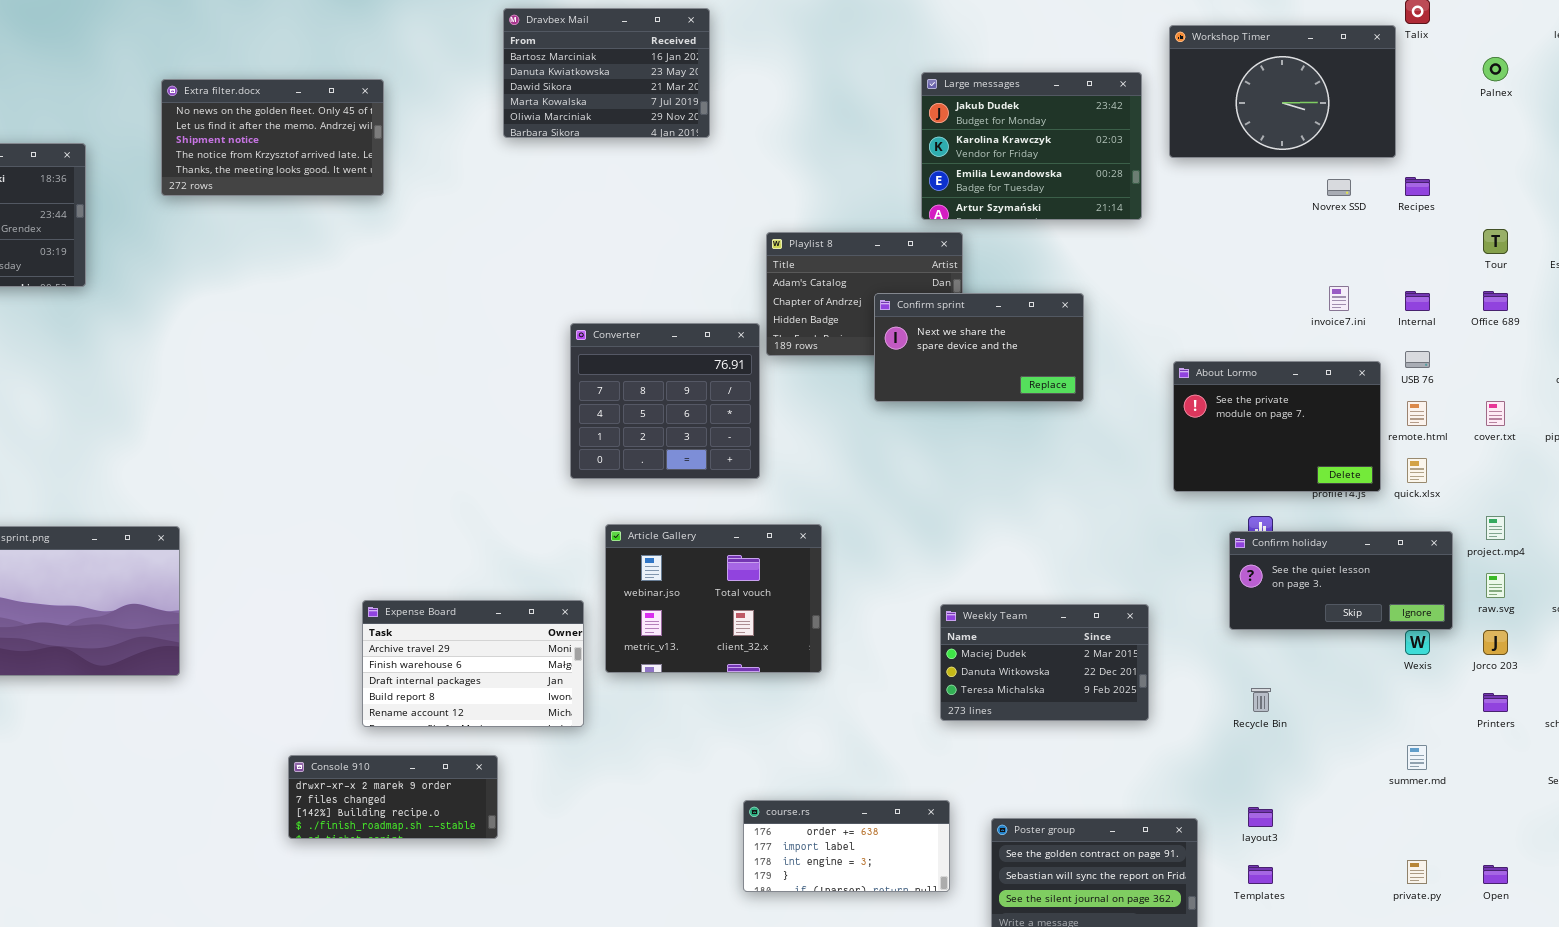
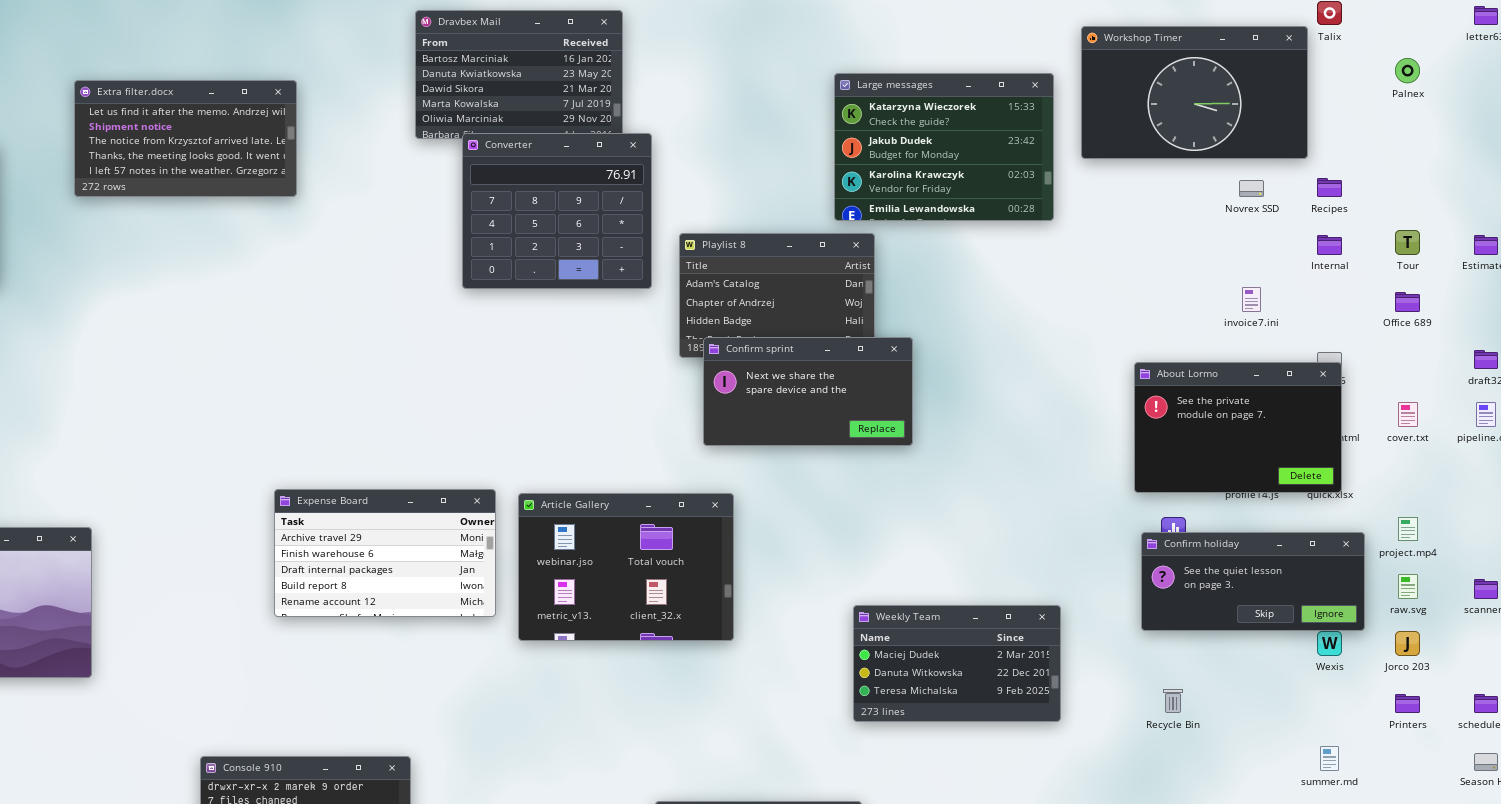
Large messages: [921,72,1142,220] -> [834,73,1054,221], scrolled up 1 row
Extra filter.docx: [161,79,384,196] -> [74,80,297,197], scrolled down 1 row
Internal: [1405,291,1430,311] -> [1317,235,1342,255], moved
Confirm sprint: [874,293,1084,402] -> [703,337,913,446], moved
Converter: [570,323,760,479] -> [462,133,652,289], moved
About Lormo: [1173,361,1381,492] -> [1134,362,1342,493], moved
Article Gallery: [605,524,822,673] -> [518,493,734,641], moved
Expense Board: [362,600,584,727] -> [274,489,496,617], moved

